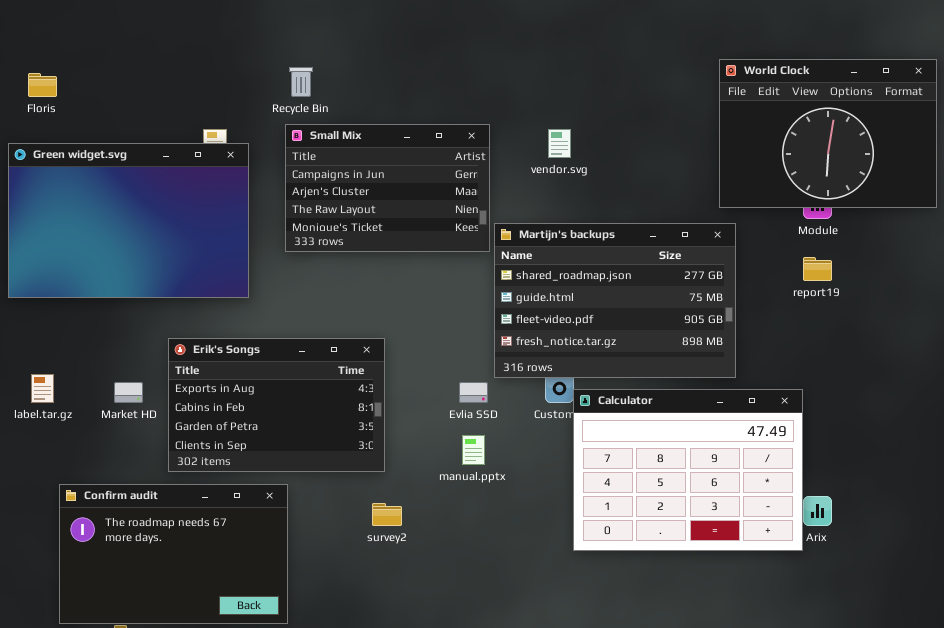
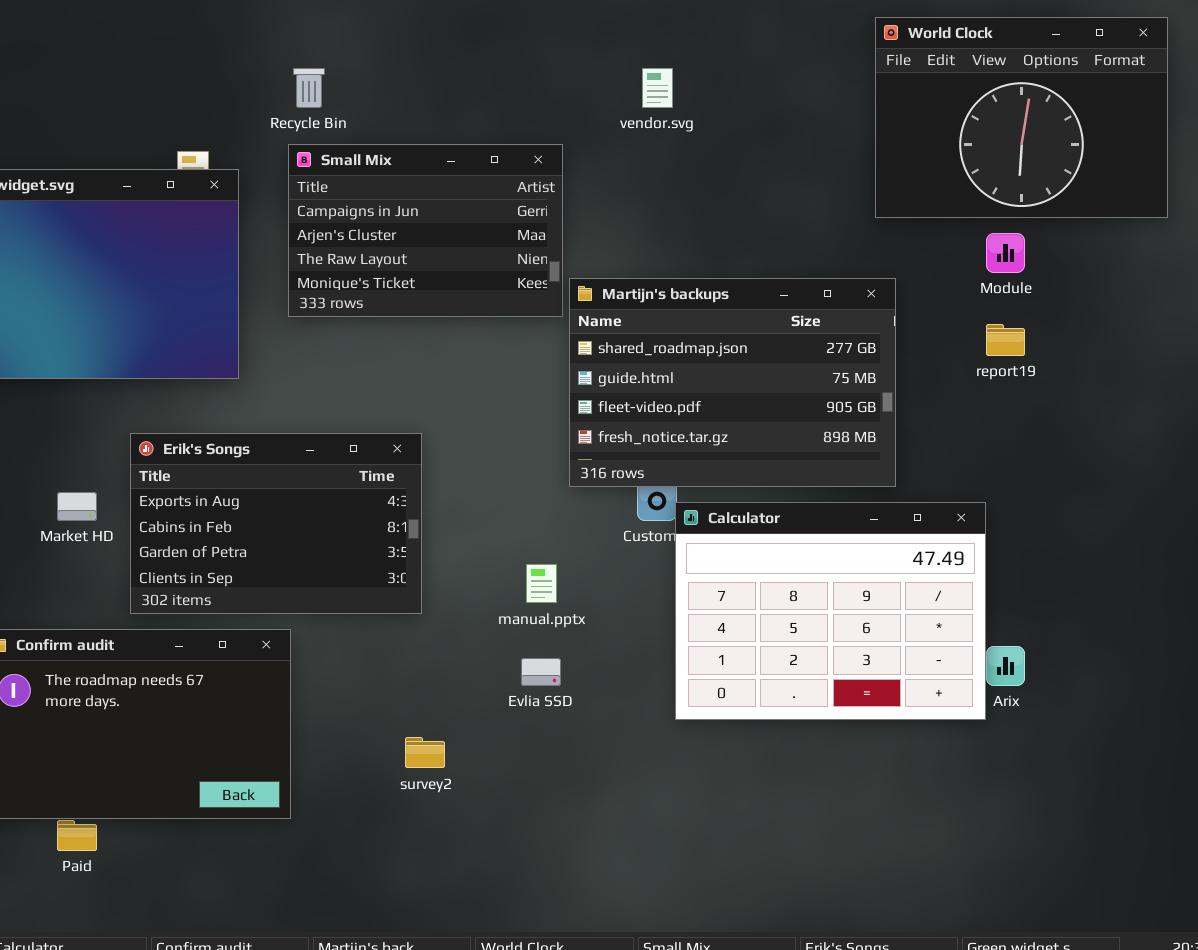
World Clock: [719,59,937,208] -> [875,17,1168,218], moved
vendor.svg: [548,129,571,158] -> [642,68,673,108], moved
Evlia SSD: [459,382,488,403] -> [521,658,561,686], moved
survey2: [372,503,402,526] -> [405,737,445,768], moved

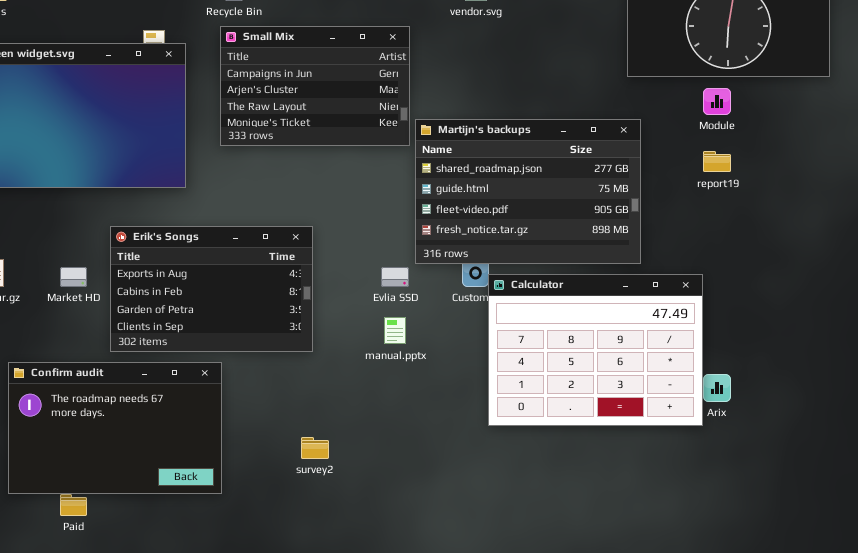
Evlia SSD: [521,658,561,686] -> [381,267,409,287], moved

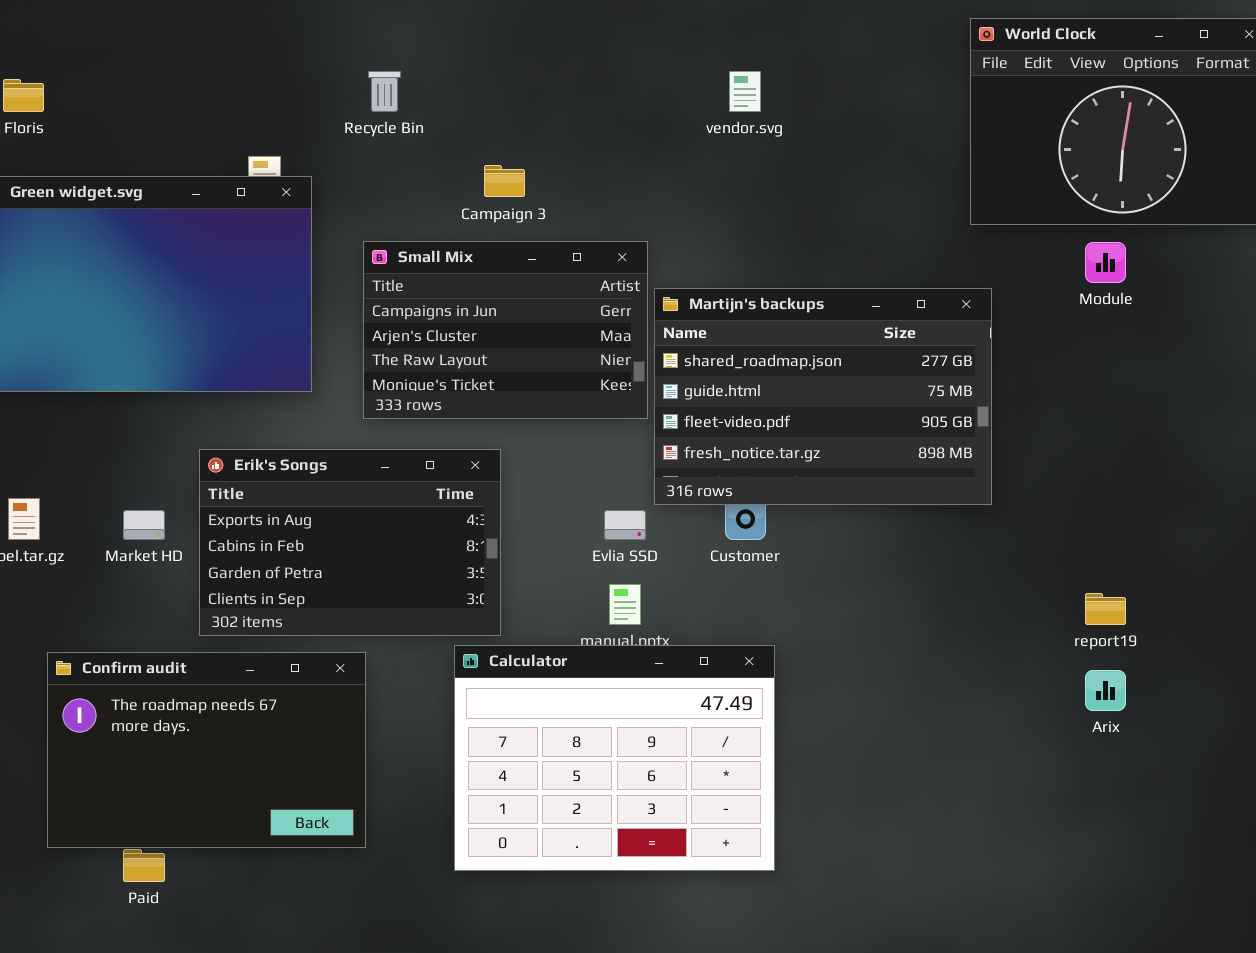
Small Mix: [220,26,410,146] -> [363,241,648,419], moved
report19: [703,151,731,172] -> [1085,593,1126,625], moved
Calculator: [488,274,703,426] -> [454,645,775,871], moved

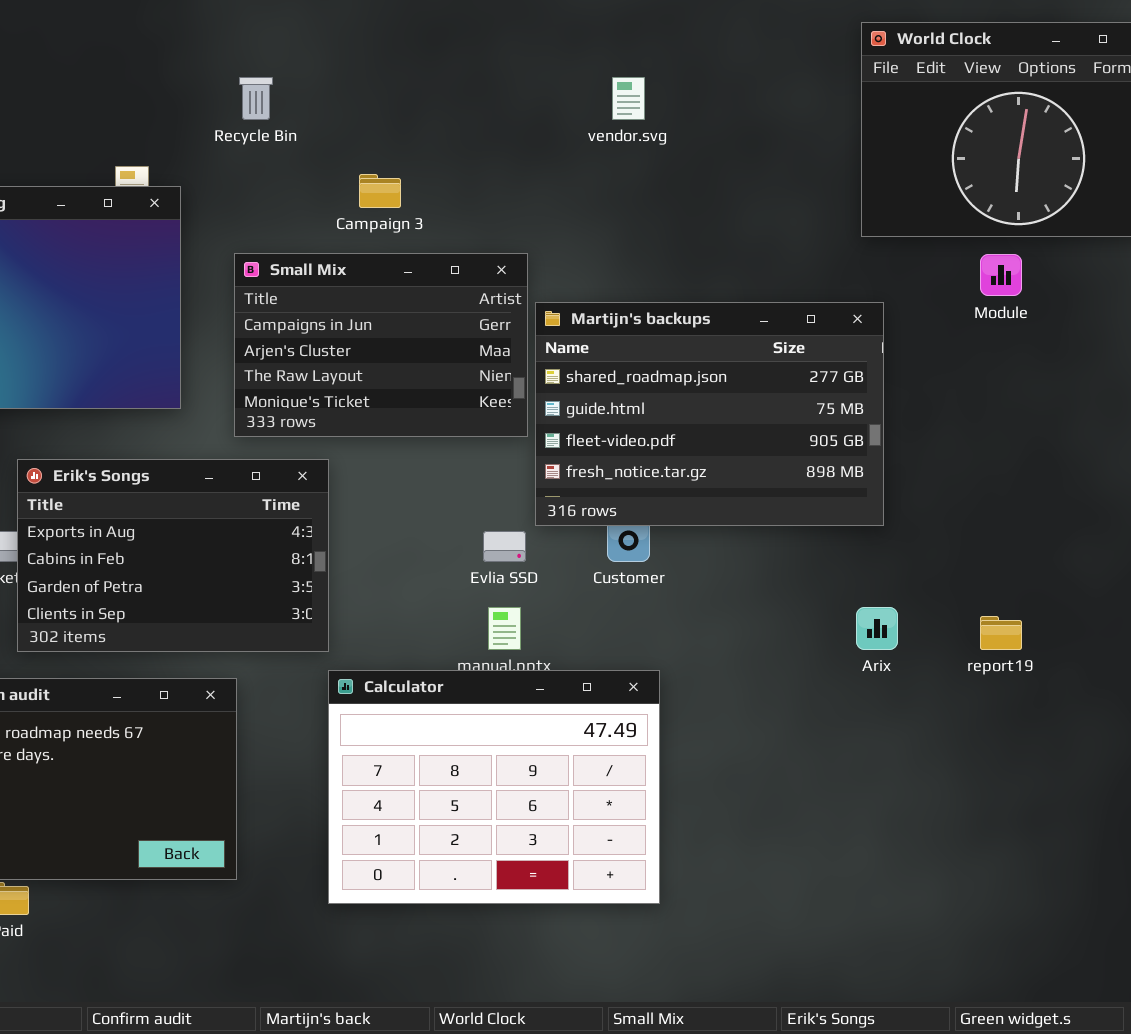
Erik's Songs: [199,449,501,636] -> [17,459,329,652], moved
Arix: [1085,670,1126,711] -> [856,607,898,650], moved

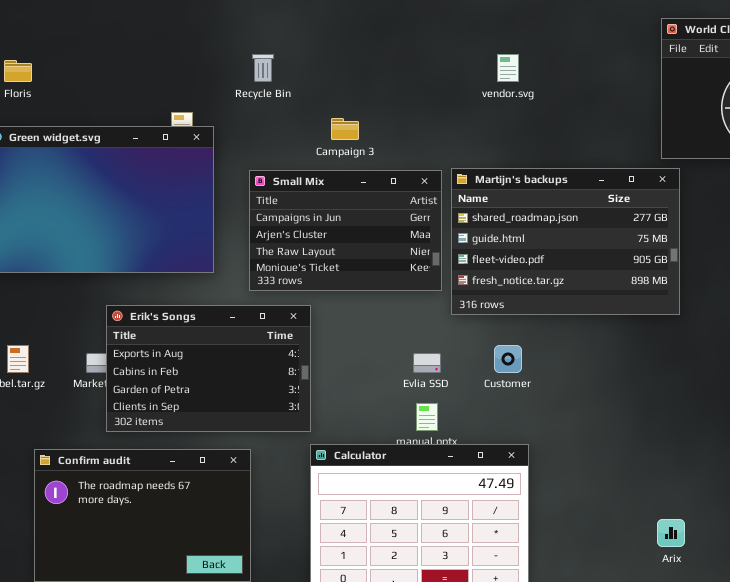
Martijn's backups: [535,302,884,526] -> [451,168,680,315], moved
Arix: [856,607,898,650] -> [657,519,685,547], moved

